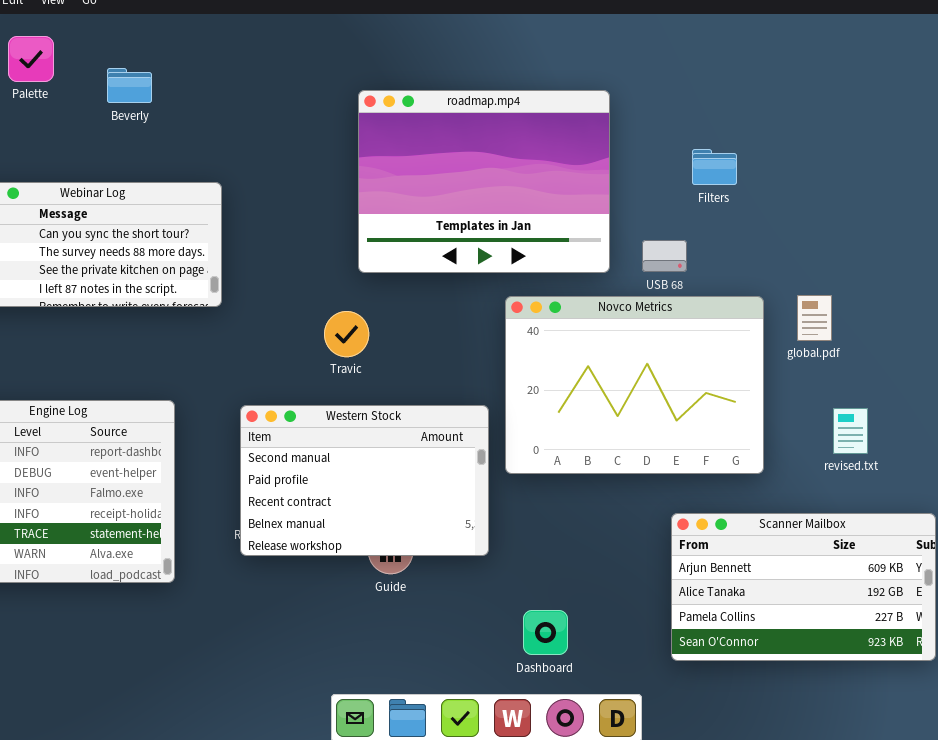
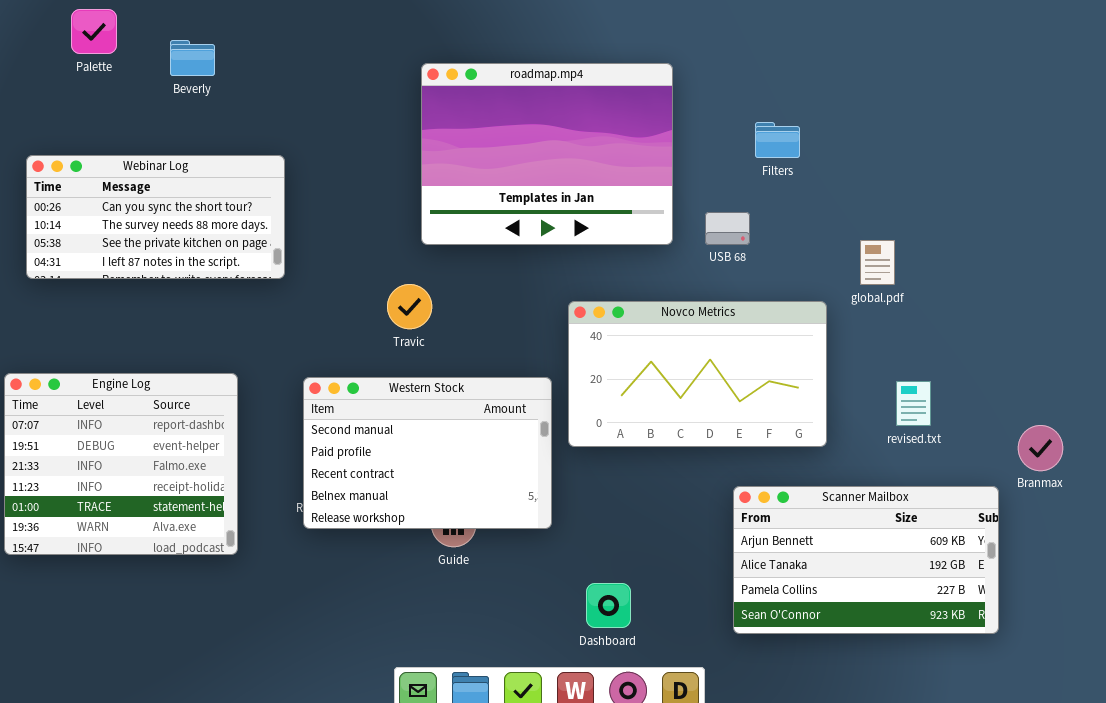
global.pdf: [797,295,832,341] -> [860,240,895,285], moved
Novco Metrics: [505,296,764,474] -> [568,301,827,447], resized

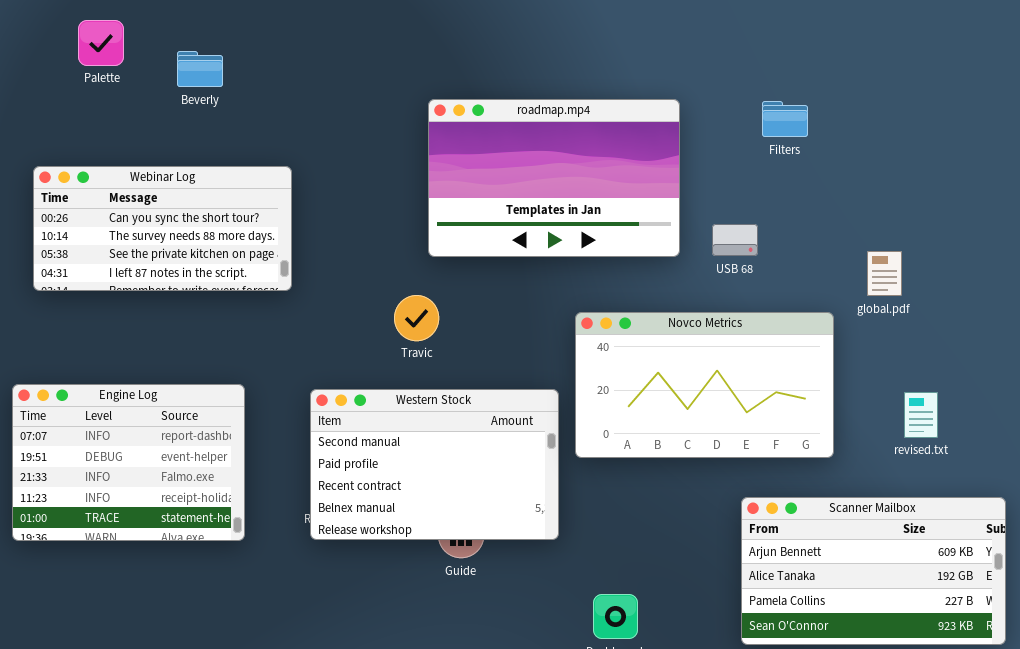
roadmap.mp4: [421,63,673,245] -> [428,99,680,257], resized
Filters: [755,122,800,158] -> [762,101,808,137], moved
Engine Log: [4,373,238,555] -> [12,384,245,541], resized

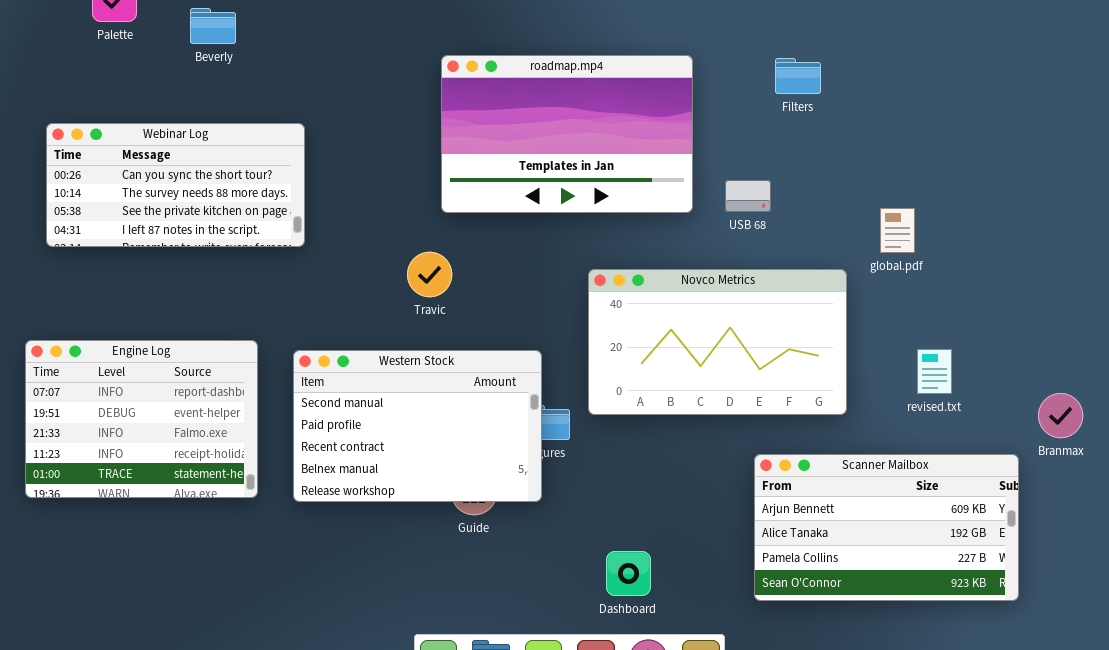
Western Stock: [310,389,559,540] -> [293,350,542,502], moved

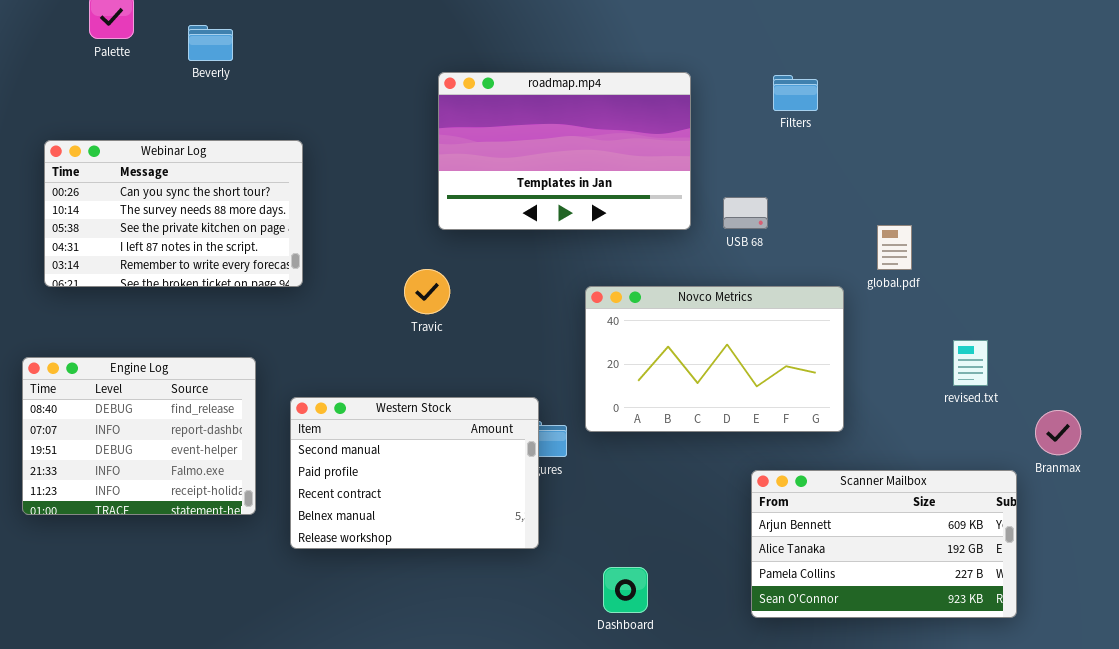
Webinar Log: [46,123,305,247] -> [44,140,303,287], resized
Engine Log: [25,340,258,498] -> [22,357,256,515], scrolled up 1 row
revised.txt: [917,349,952,394] -> [953,340,988,386], moved
Western Stock: [293,350,542,502] -> [290,397,539,549], moved

